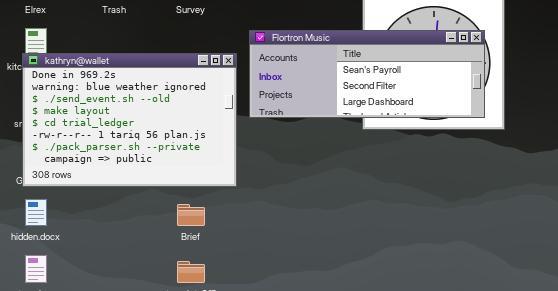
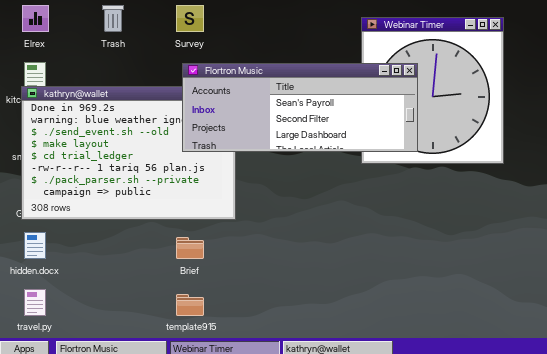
Flortron Music: [249,30,485,118] -> [182,63,418,152], moved

